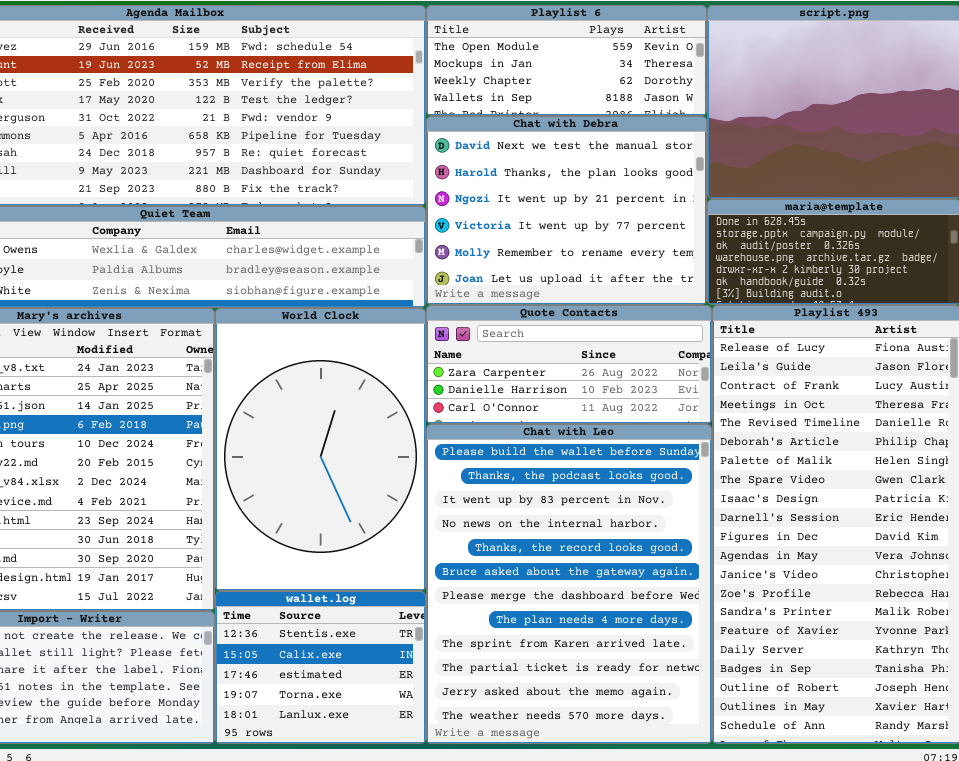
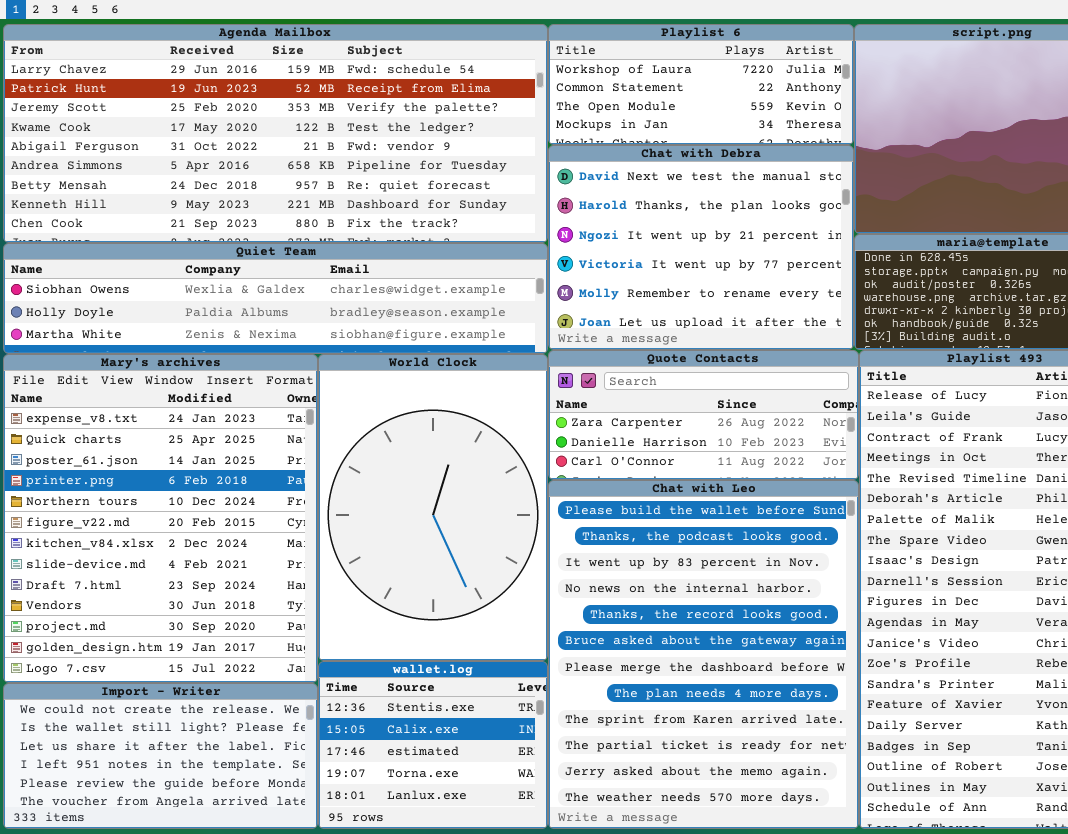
Playlist 6: [426,5,707,116] -> [548,24,854,145], scrolled up 2 rows

